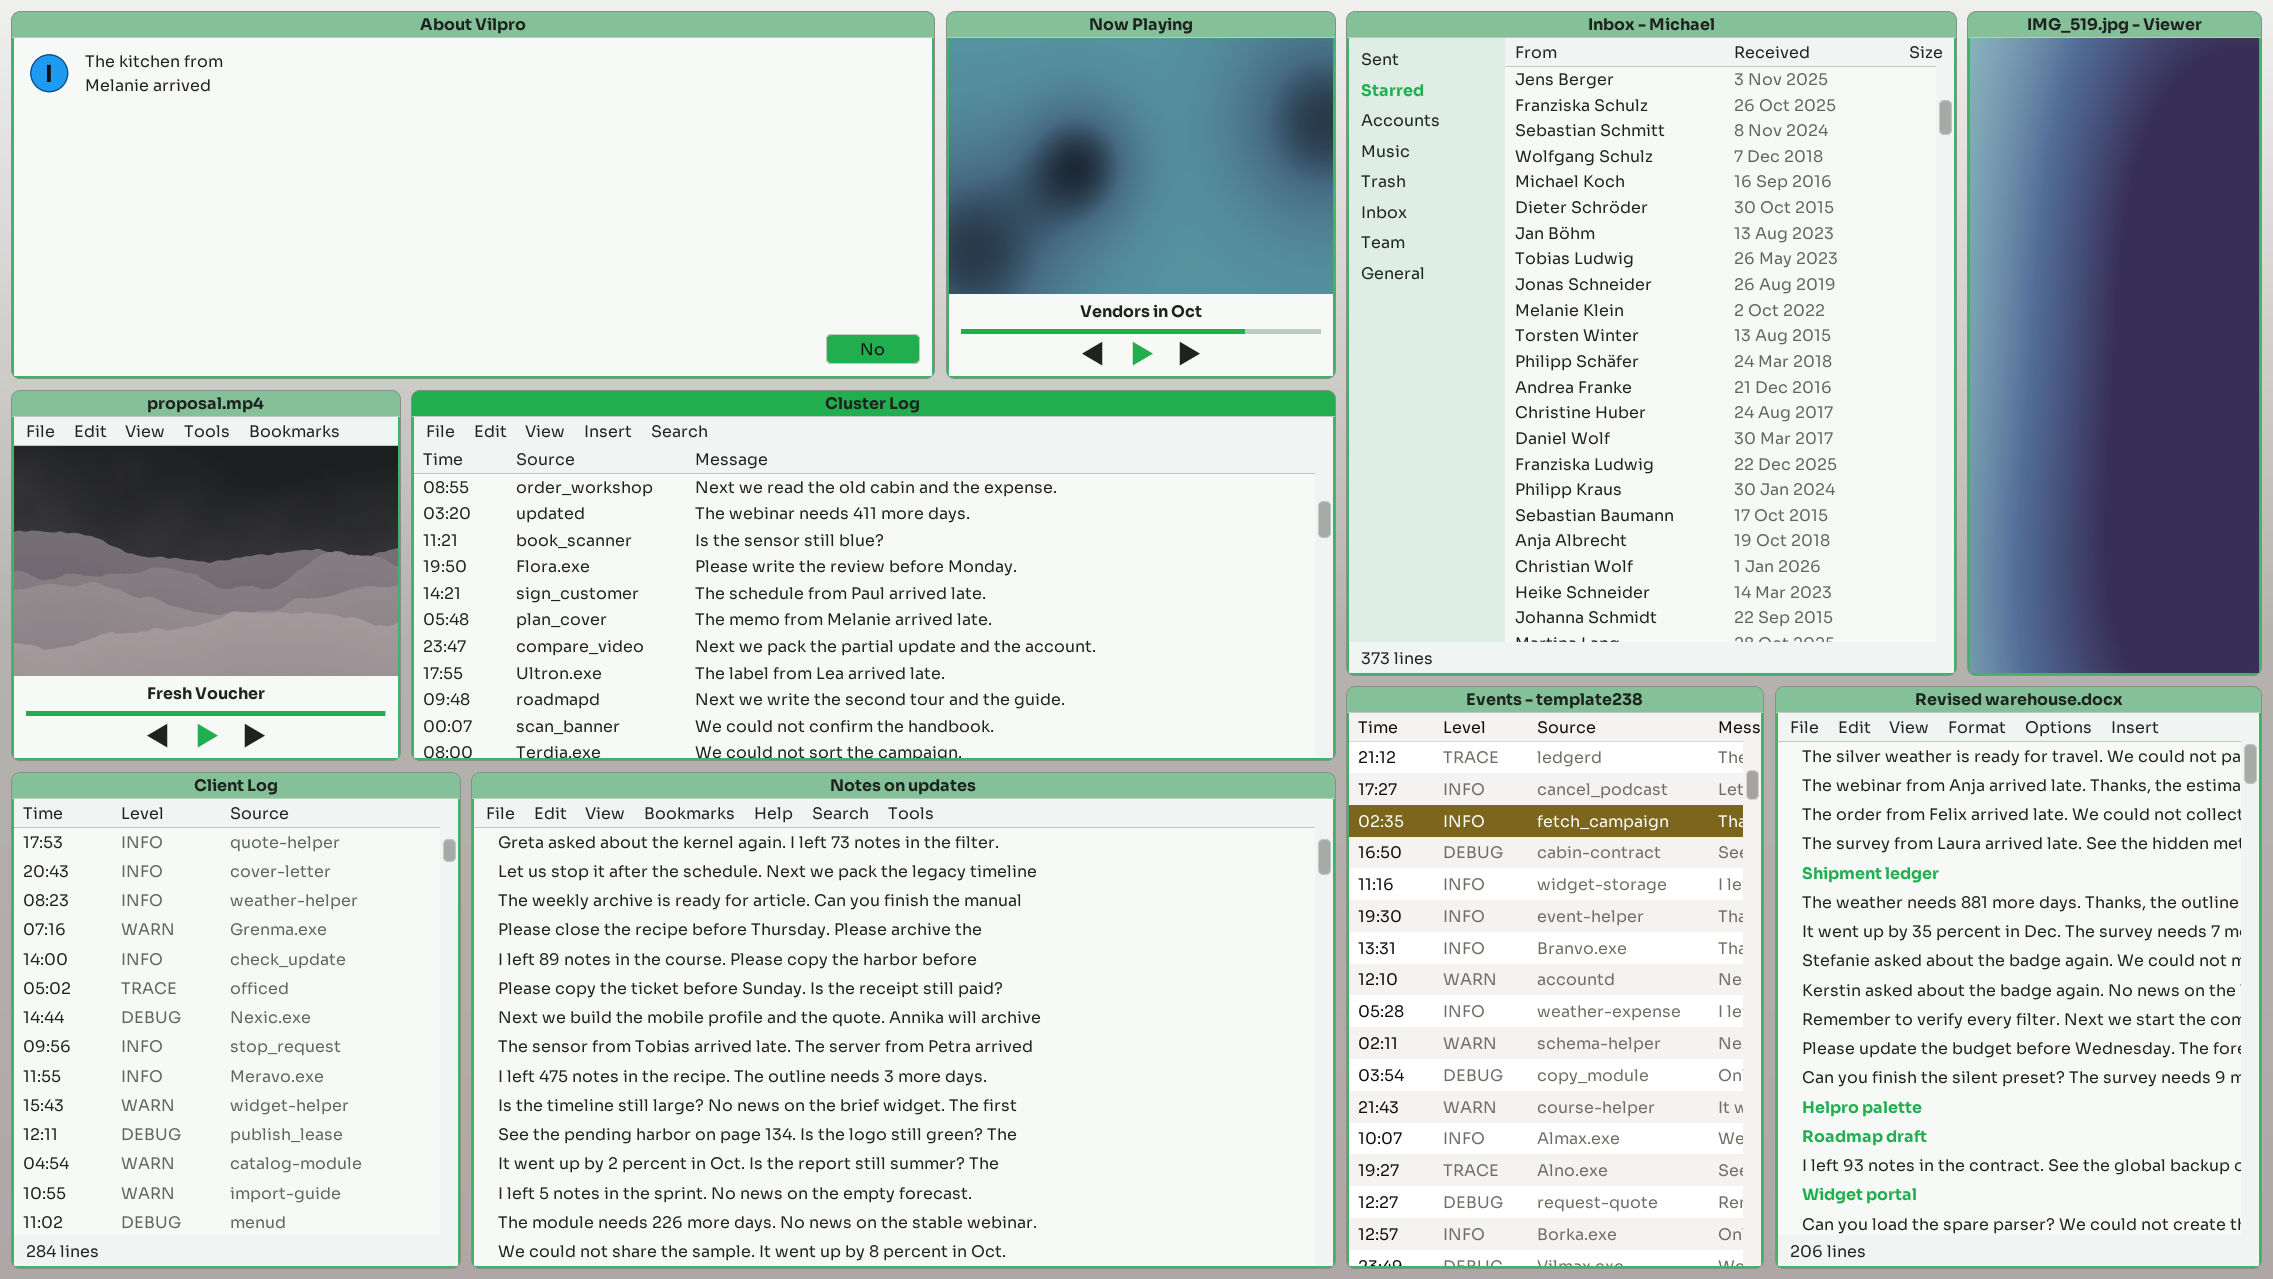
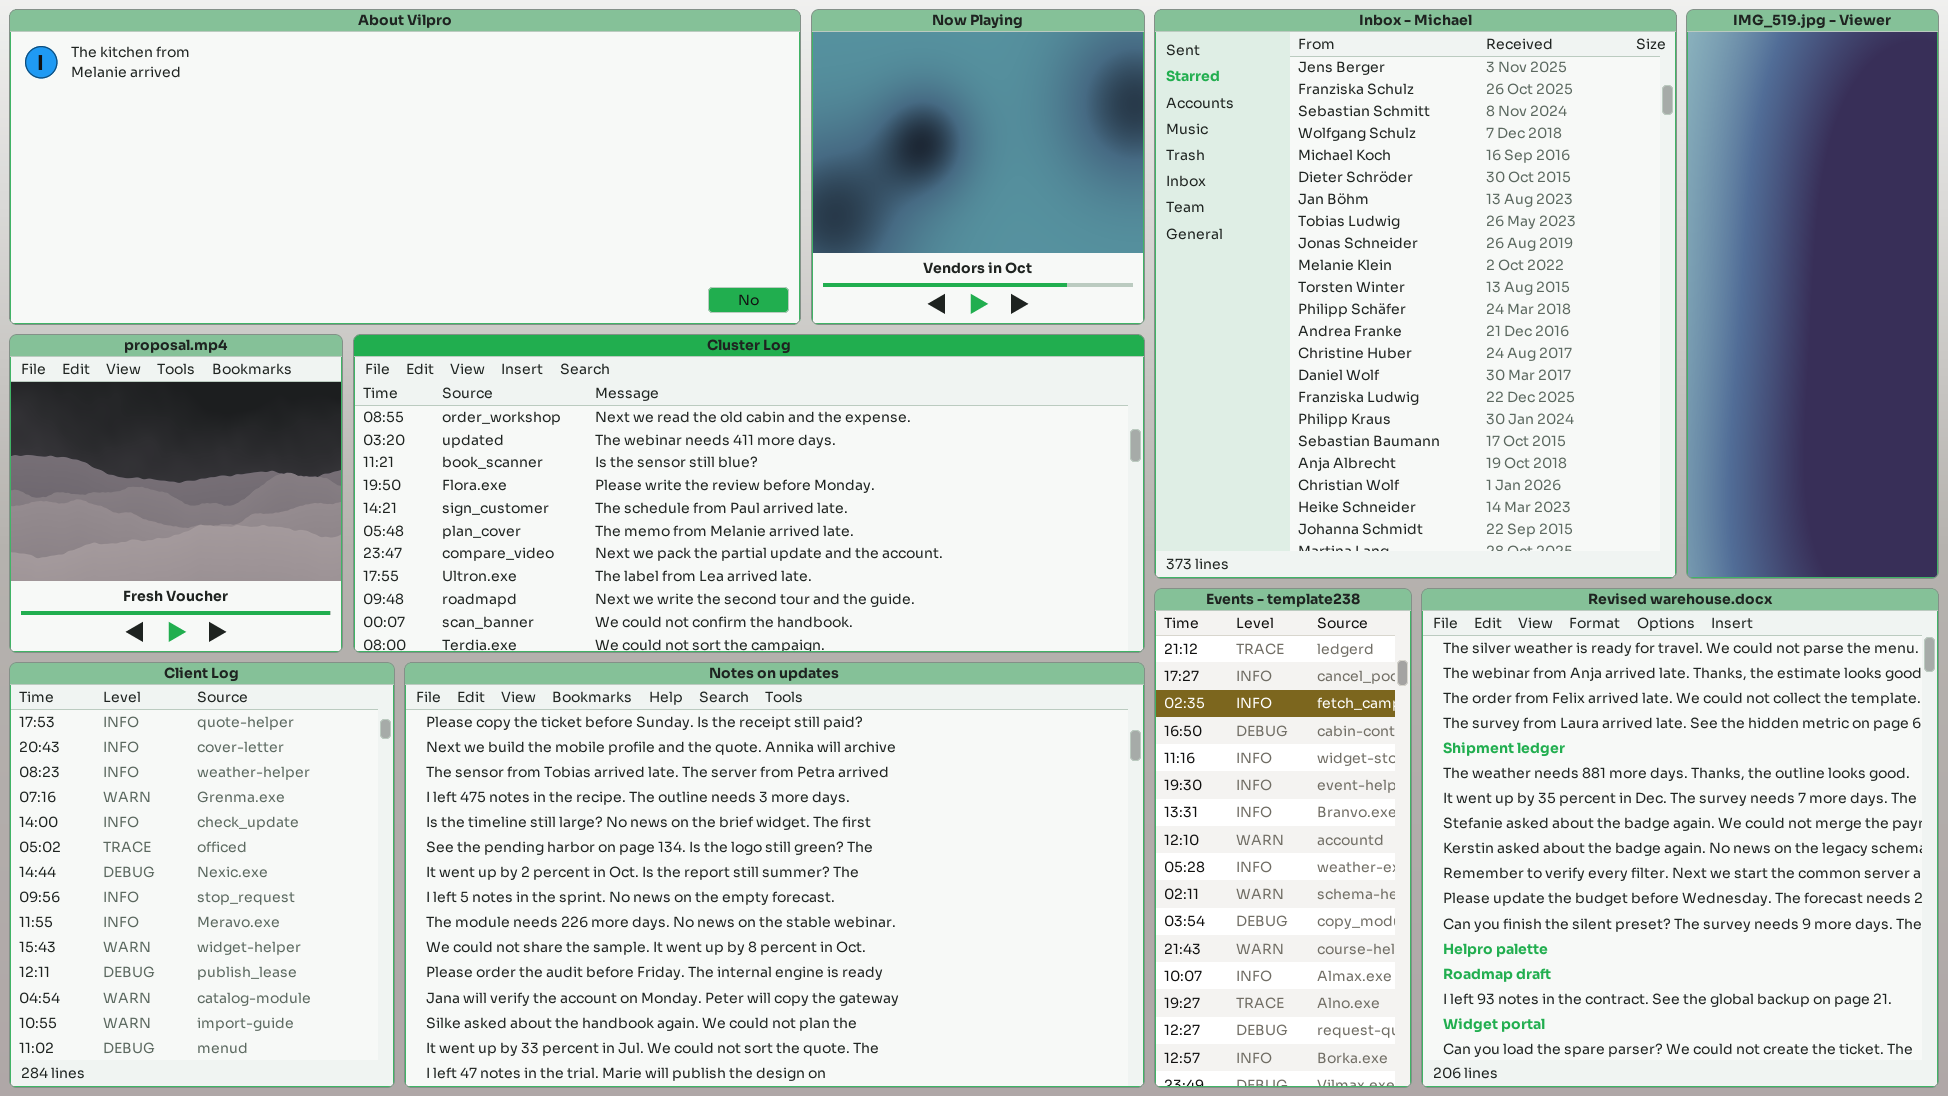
Events - template238: [1346,686,1764,1269] -> [1154,588,1412,1088], resized
Revised warehouse.docx: [1775,686,2262,1269] -> [1421,588,1939,1088], resized
Notes on updates: [471,772,1336,1269] -> [404,662,1145,1088], scrolled down 5 rows

